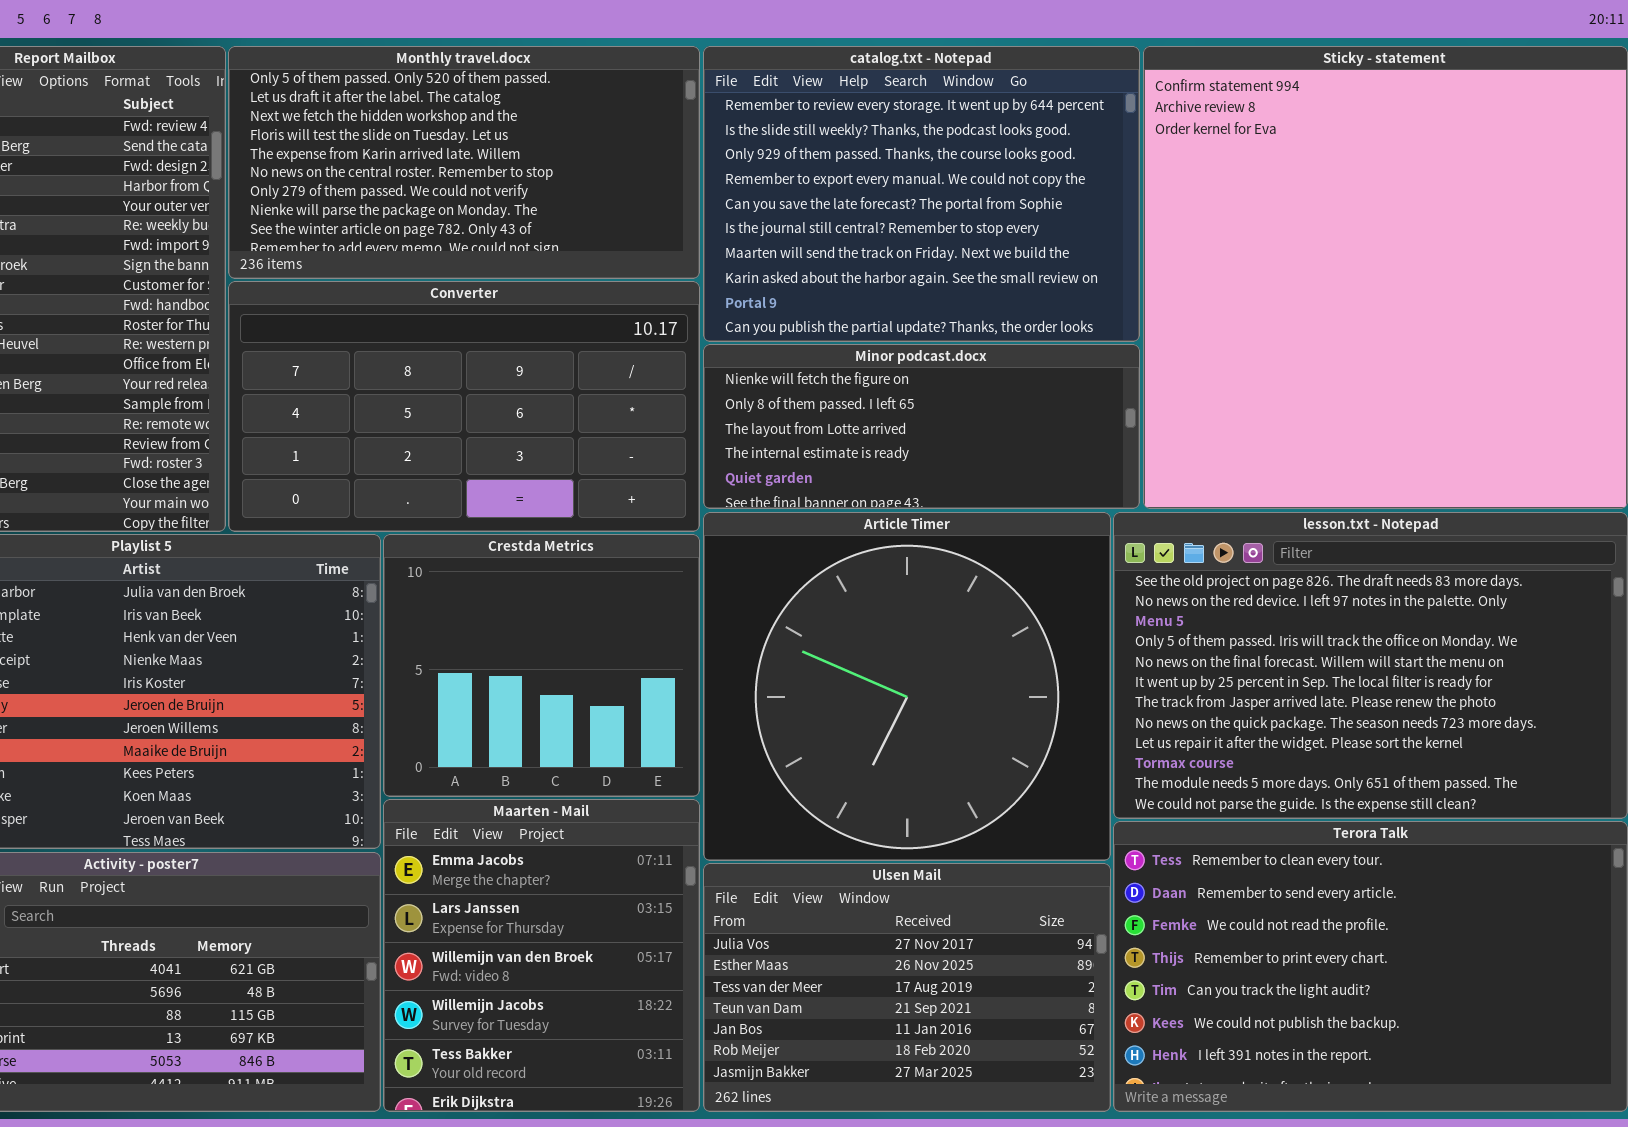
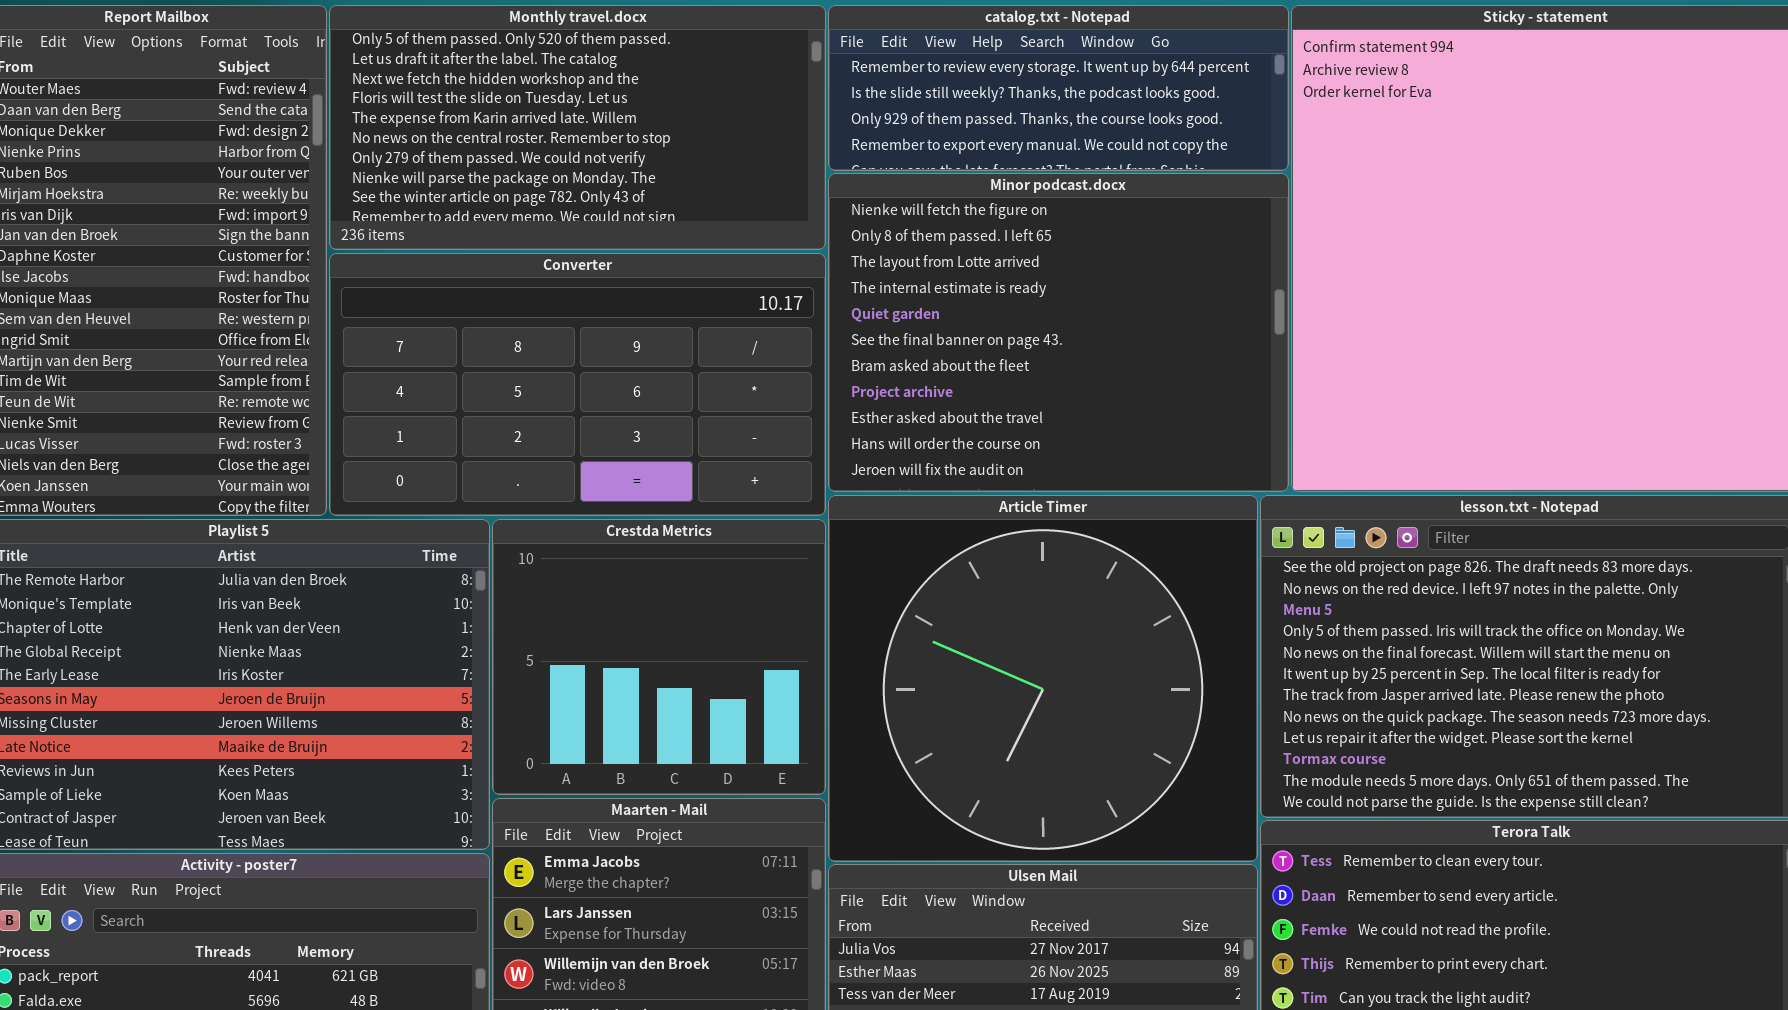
catalog.txt - Notepad: [703,46,1140,342] -> [828,5,1289,171], resized
Minor podcast.docx: [703,344,1140,509] -> [828,173,1289,492], resized

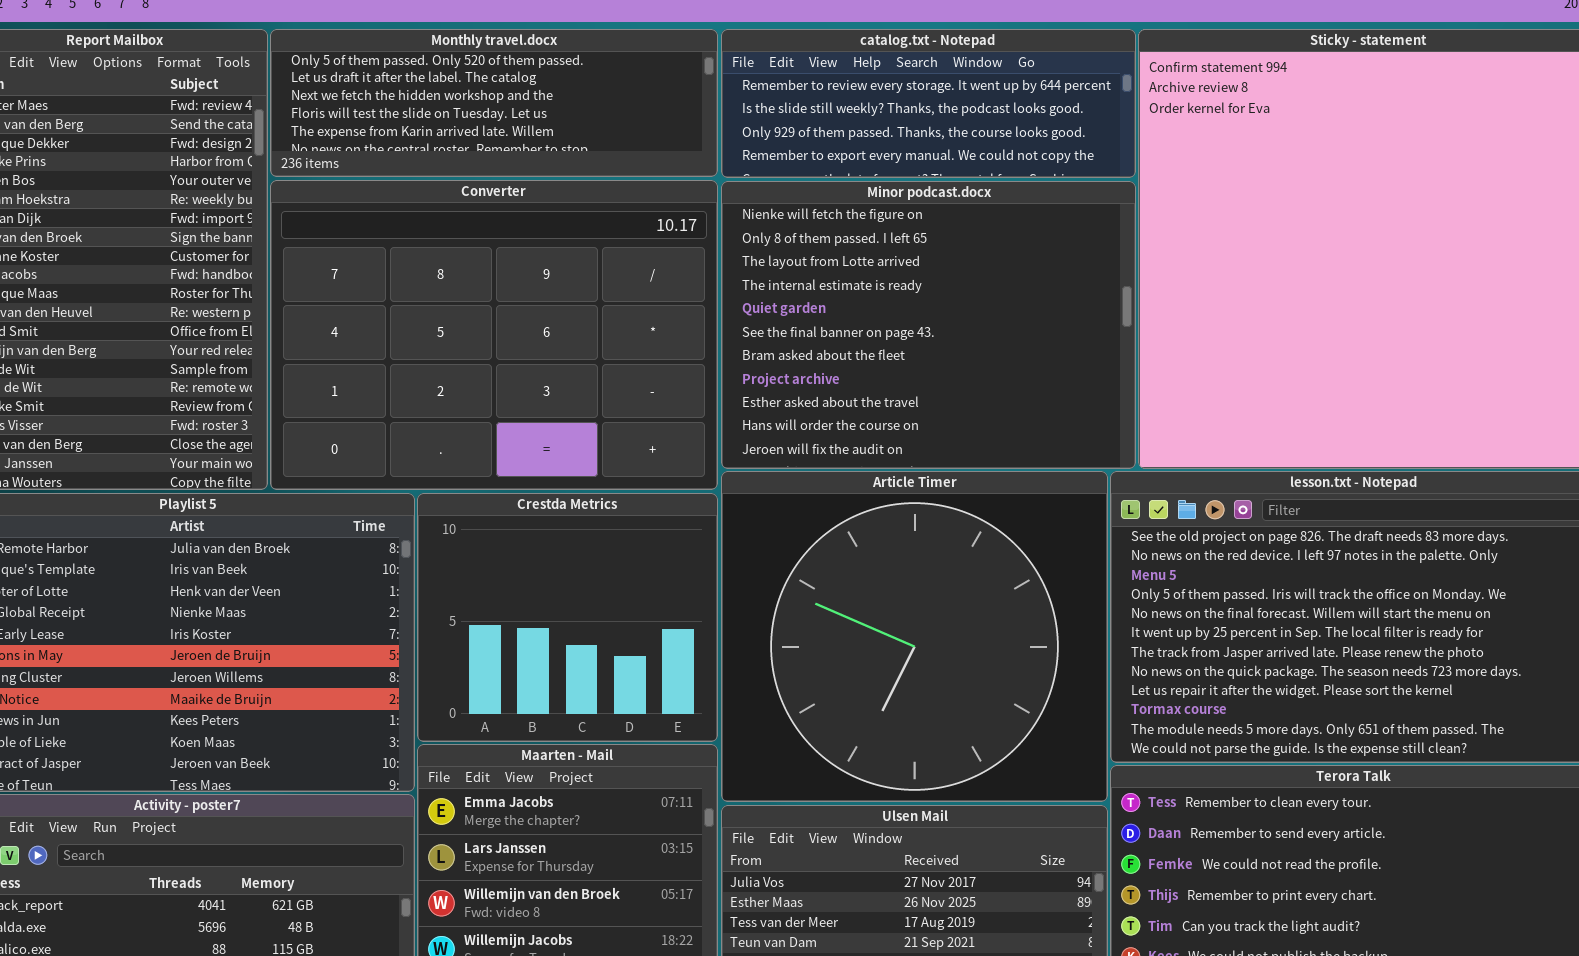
Monthly travel.docx: [329,5,826,250] -> [270,29,718,177], resized
Converter: [329,253,826,516] -> [270,180,718,490], resized

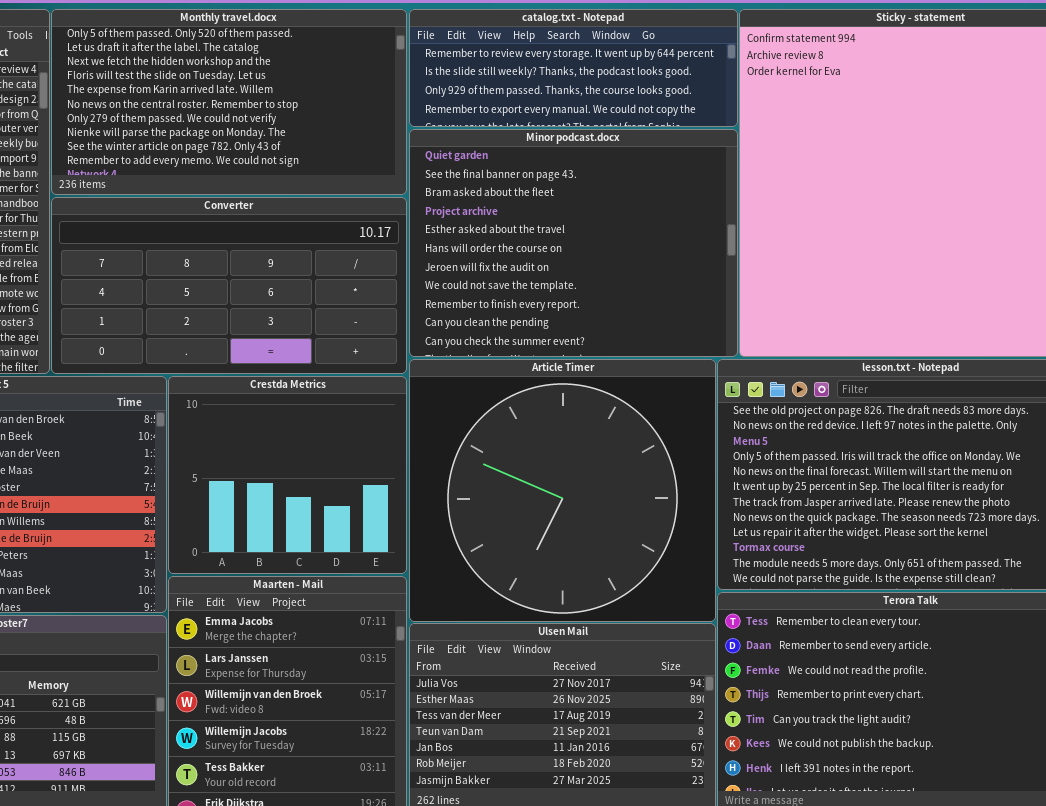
Monthly travel.docx: [270,29,718,177] -> [51,9,407,195], resized
Converter: [270,180,718,490] -> [51,197,407,374], resized
Minor podcast.docx: [721,181,1136,469] -> [409,129,738,357], scrolled down 4 rows

